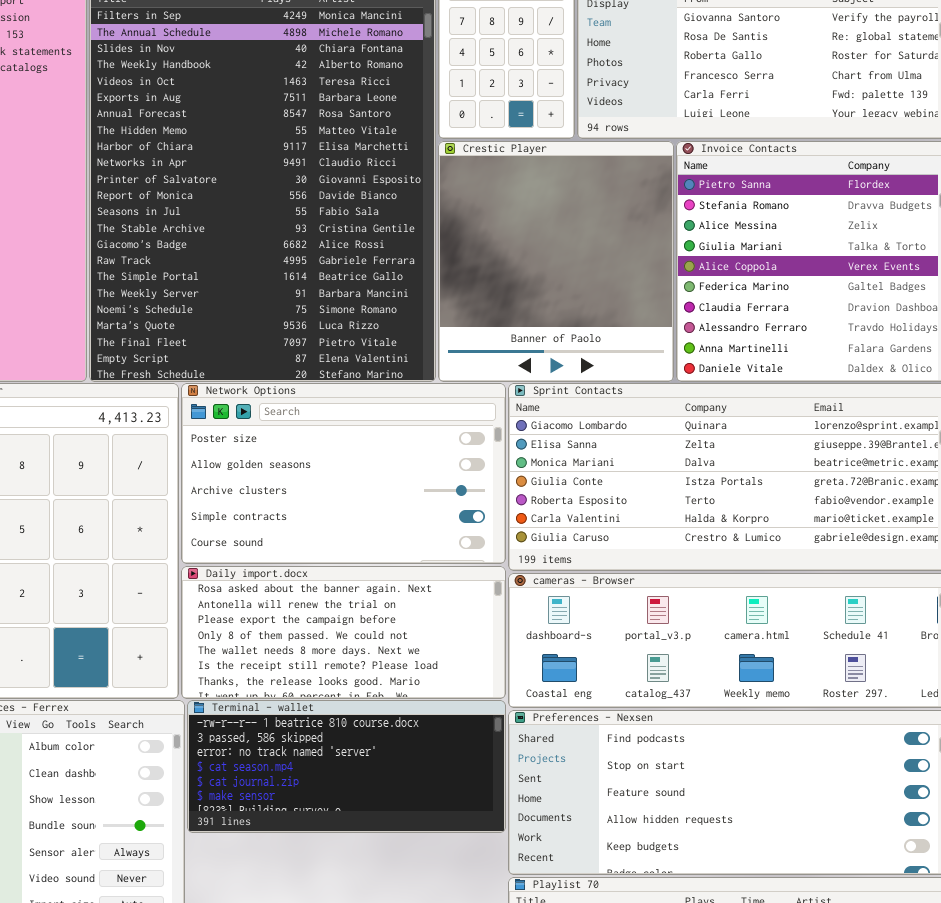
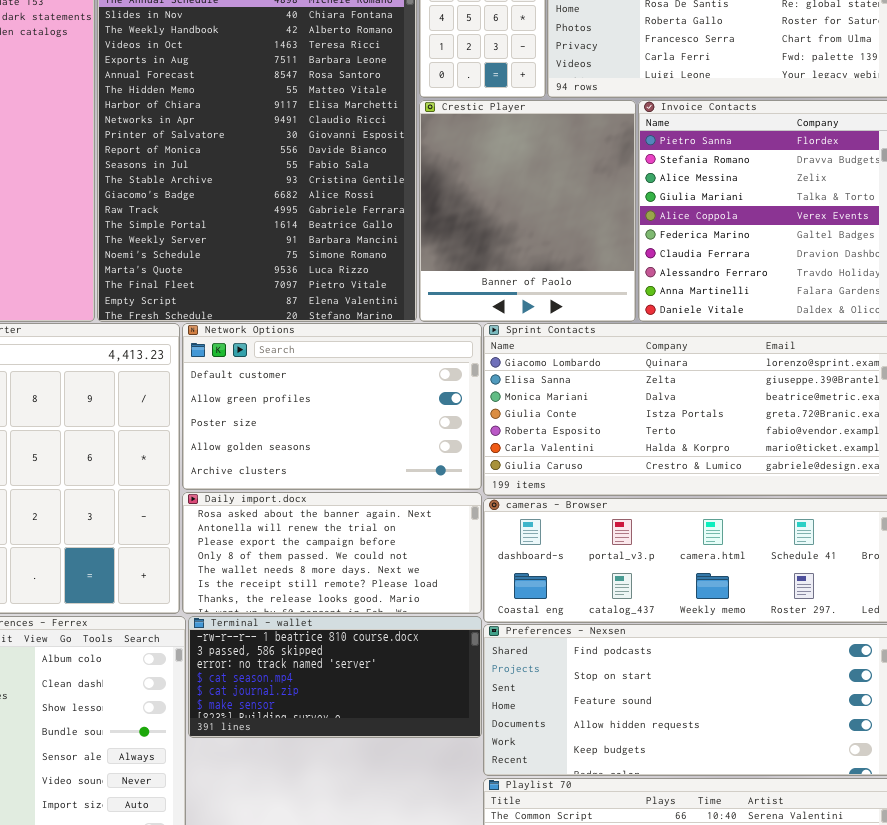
Network Options: [181,383,506,564] -> [182,323,482,490], scrolled up 2 rows

